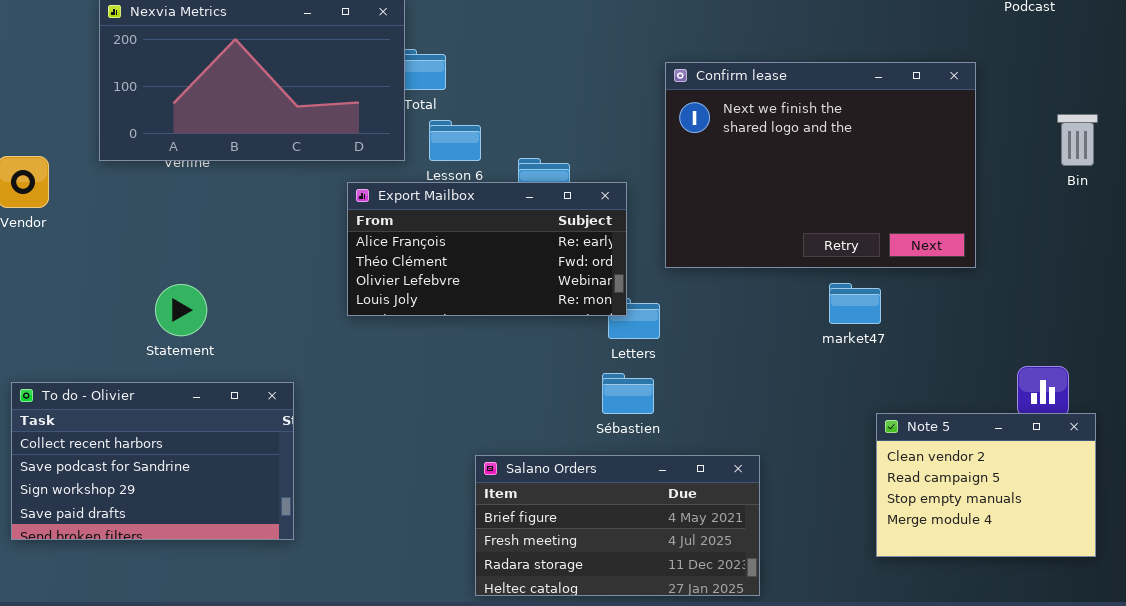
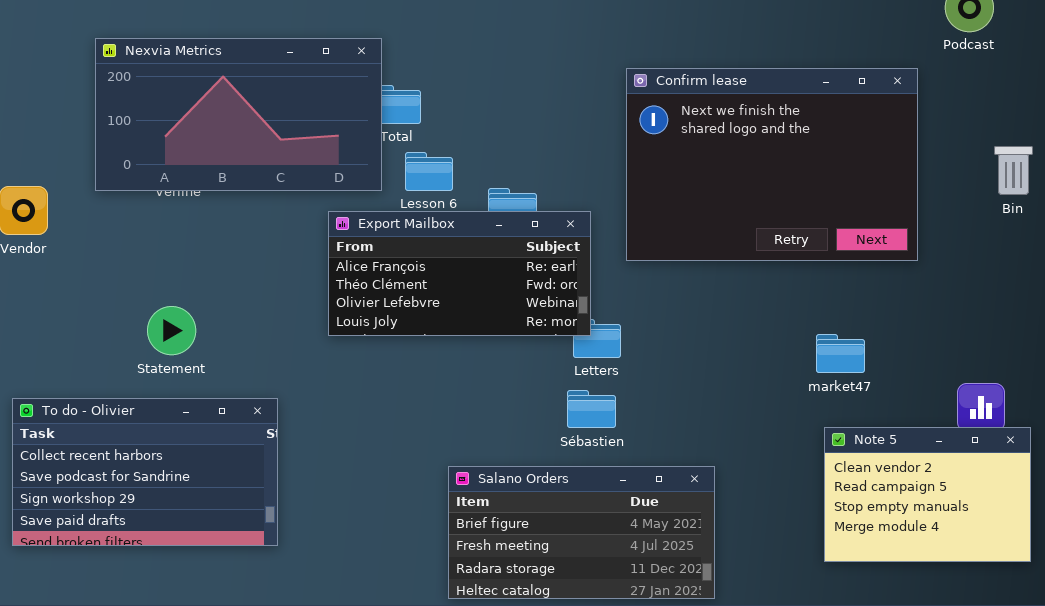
Confirm lease: [665,62,976,268] -> [626,68,918,261], moved
market47: [829,283,881,324] -> [816,334,865,373], moved

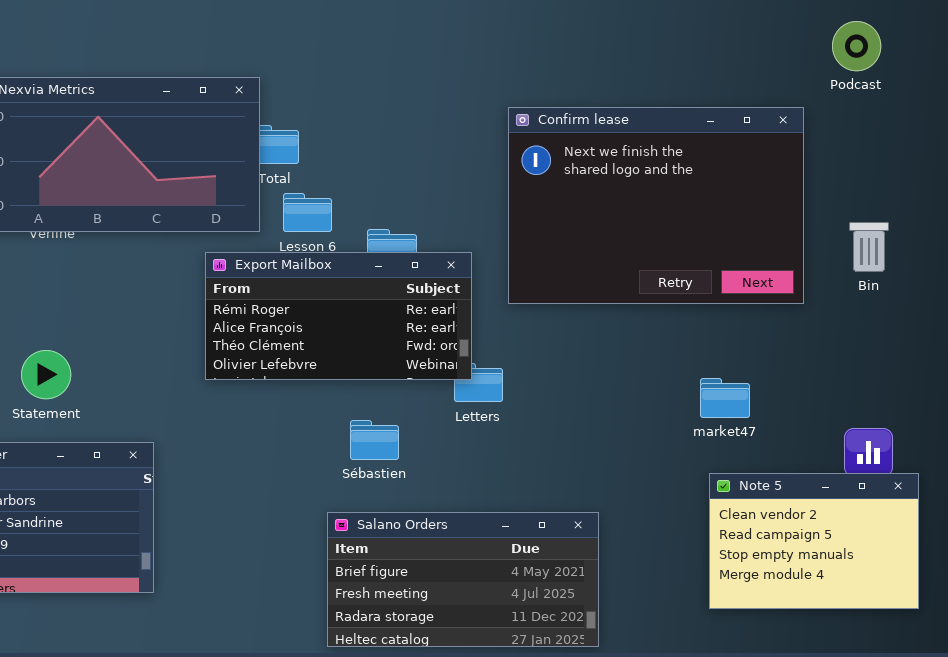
Bin: [994,146,1033,195] -> [849,222,889,272], moved
Export Mailbox: [328,211,591,336] -> [205,252,472,380], scrolled up 1 row
Sébastien: [567,390,616,428] -> [350,420,399,460], moved

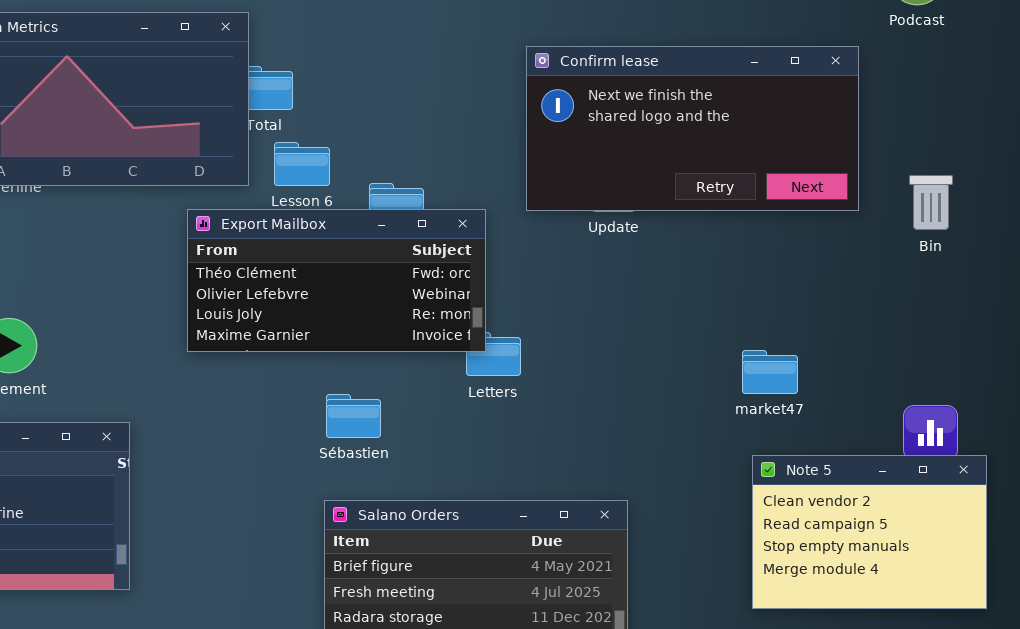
Confirm lease: [508,107,804,304] -> [526,46,859,211], resized
Export Mailbox: [205,252,472,380] -> [187,209,486,352], scrolled down 2 rows
Sébastien: [350,420,399,460] -> [326,394,381,438], moved

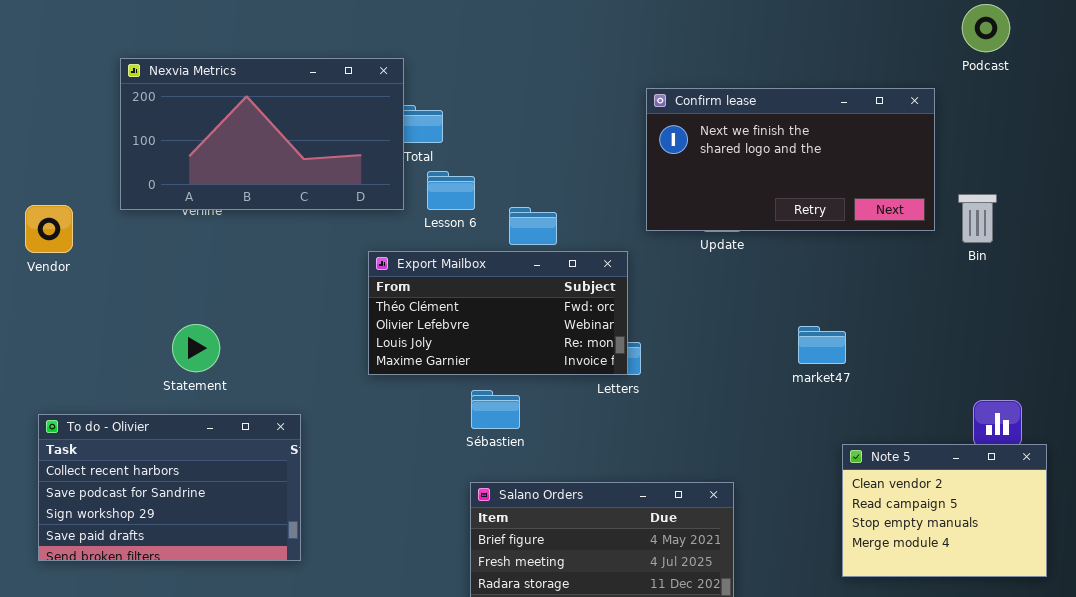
Bin: [909,175,953,230] -> [958,194,997,243], moved
Export Mailbox: [187,209,486,352] -> [368,251,628,375], moved
market47: [742,350,798,394] -> [798,326,846,364], moved

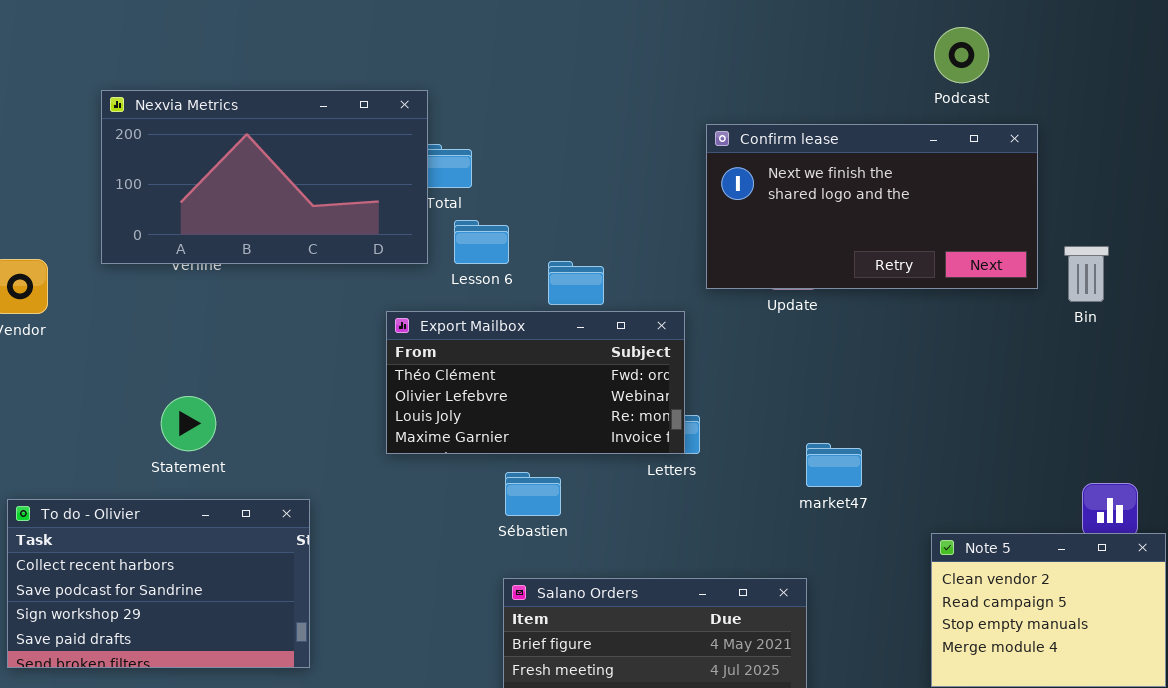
Podcast: [962,4,1010,52] -> [934,27,989,83], moved
market47: [798,326,846,364] -> [806,443,862,487], moved

